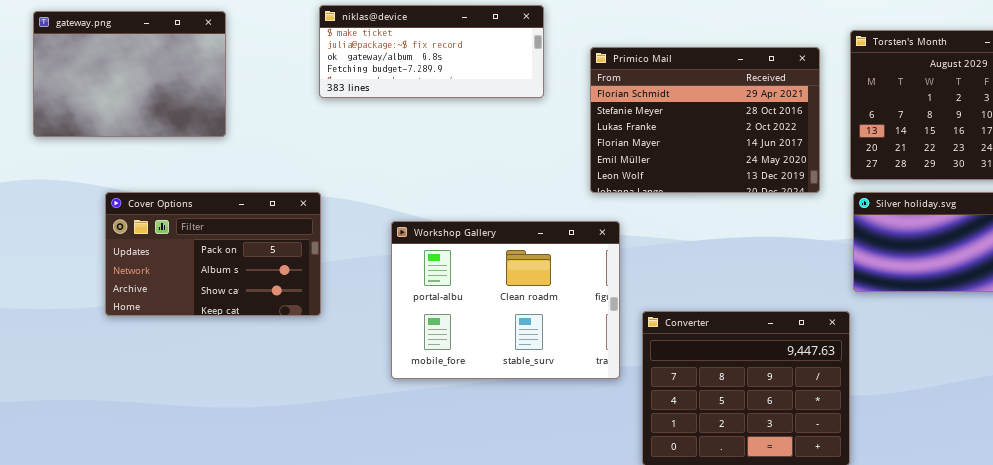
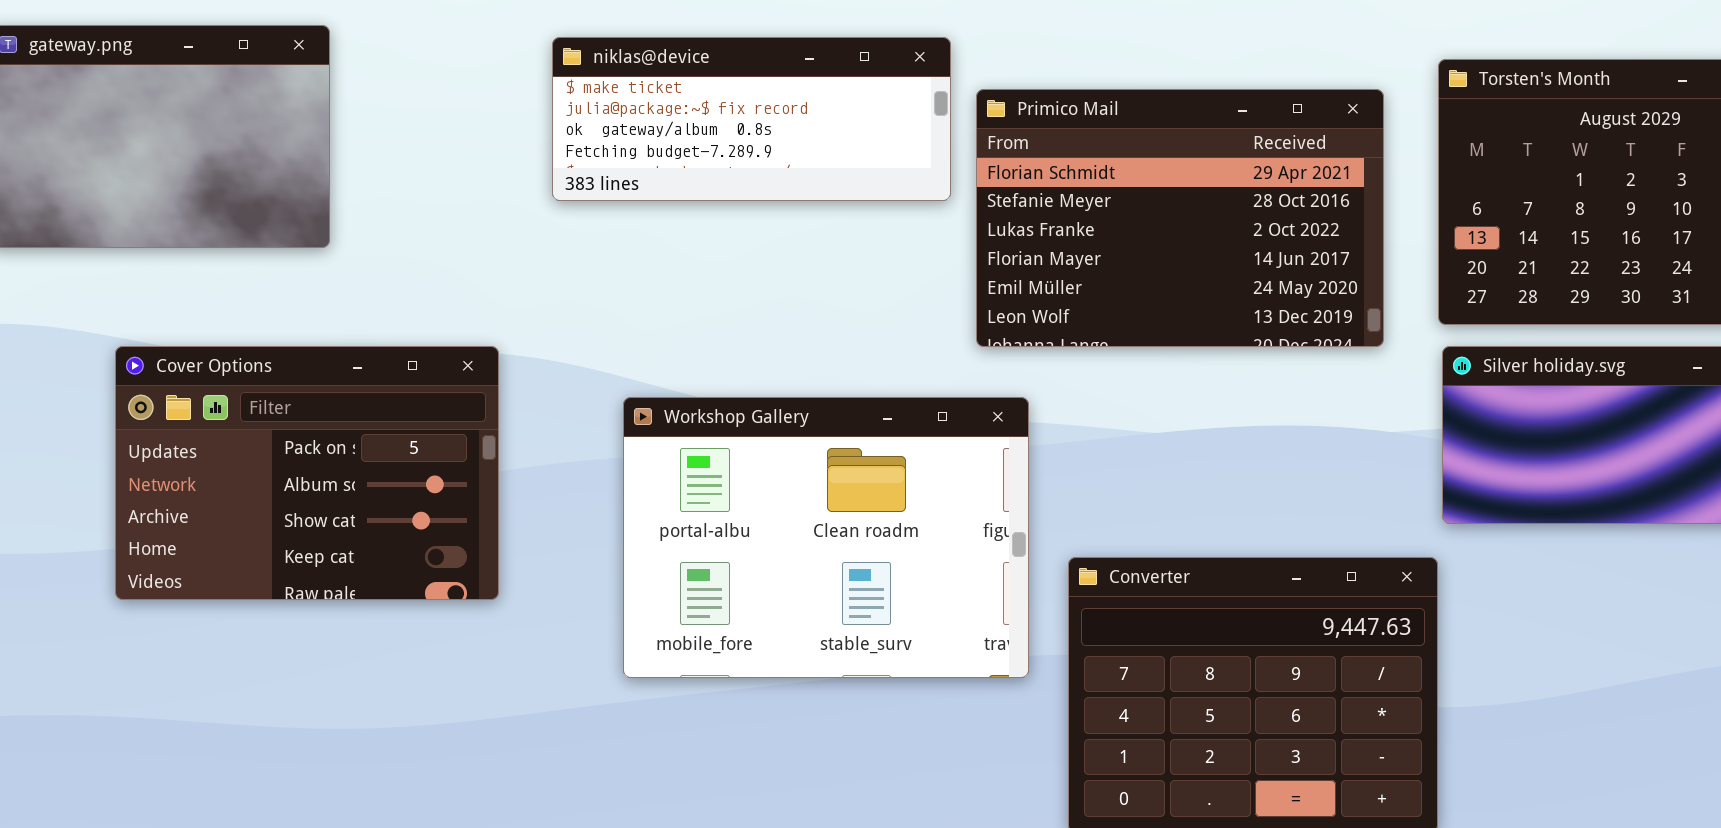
niklas@device: [319,5,544,98] -> [552,37,951,201], moved
Cover Options: [105,192,321,316] -> [115,346,499,600], resized

